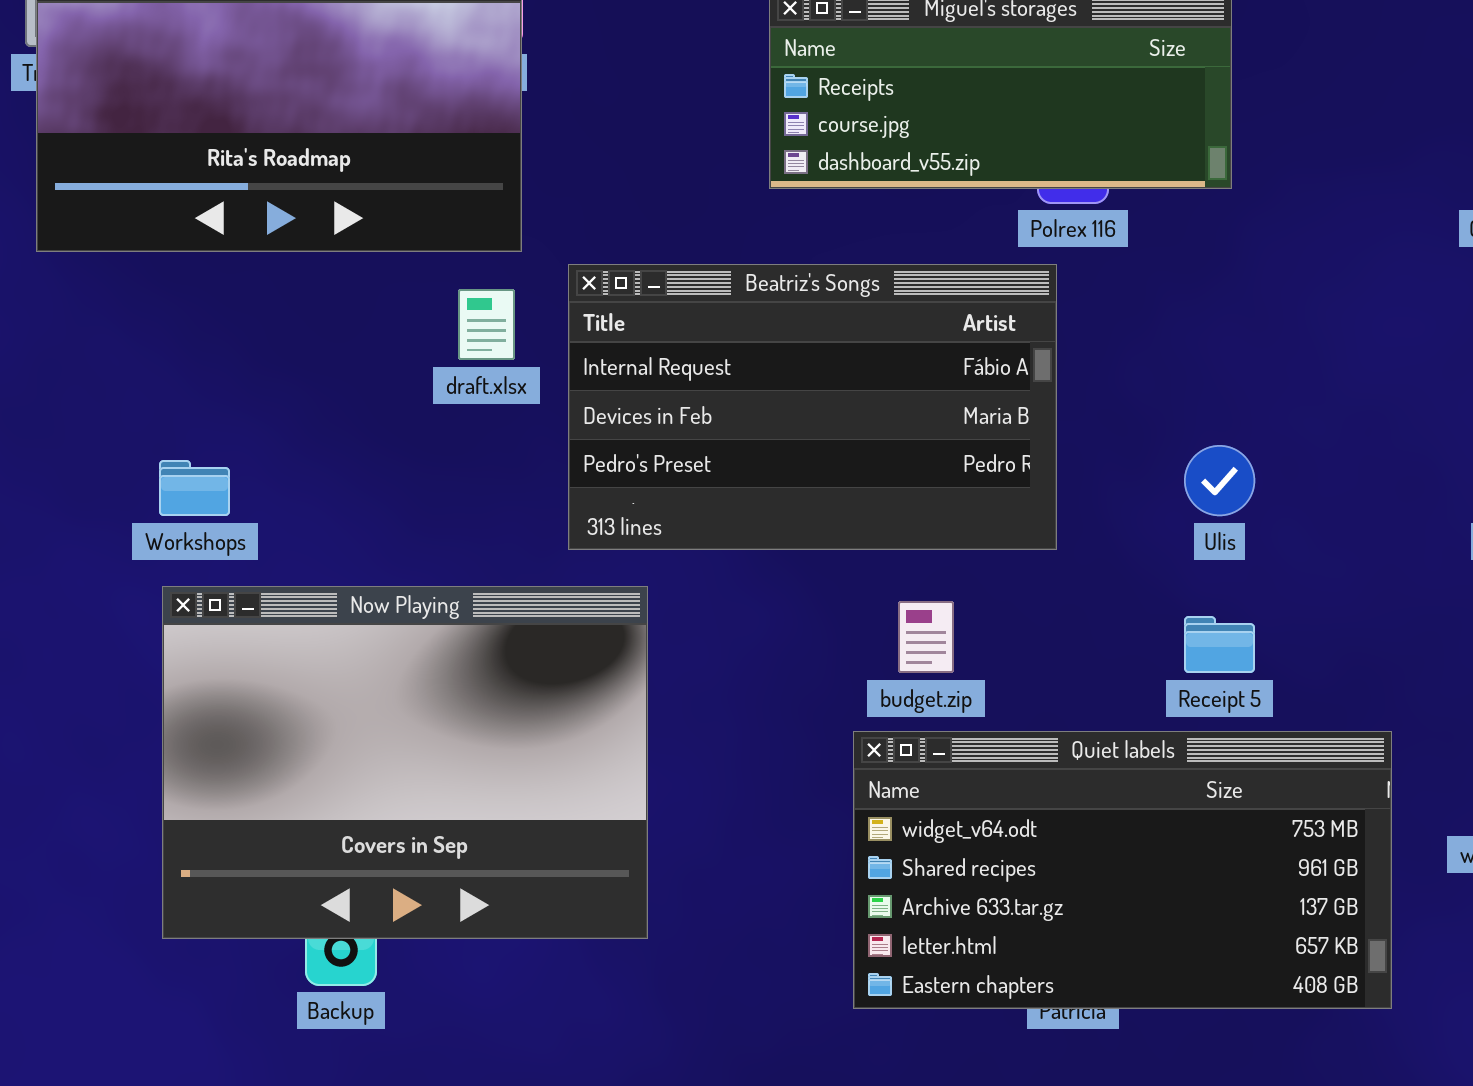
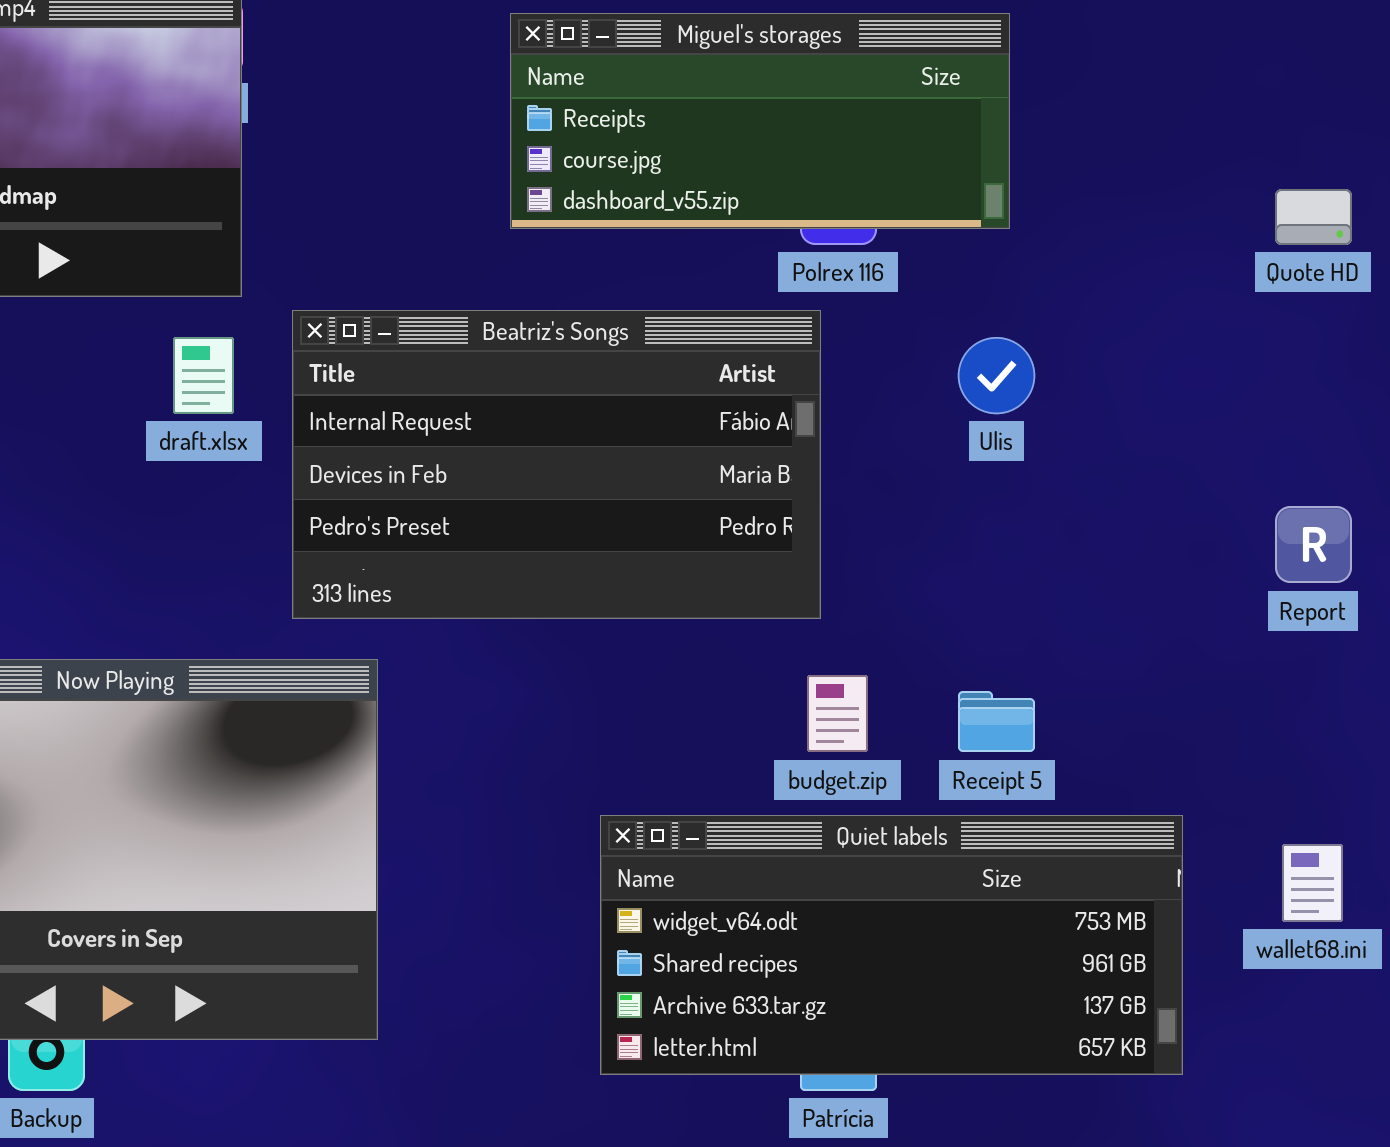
Ulis: [1184,445,1255,516] -> [958,337,1035,414], moved
budget.zip: [898,601,954,673] -> [807,675,868,752], moved
Quiet labels: [853,731,1392,1009] -> [600,815,1183,1075], resized

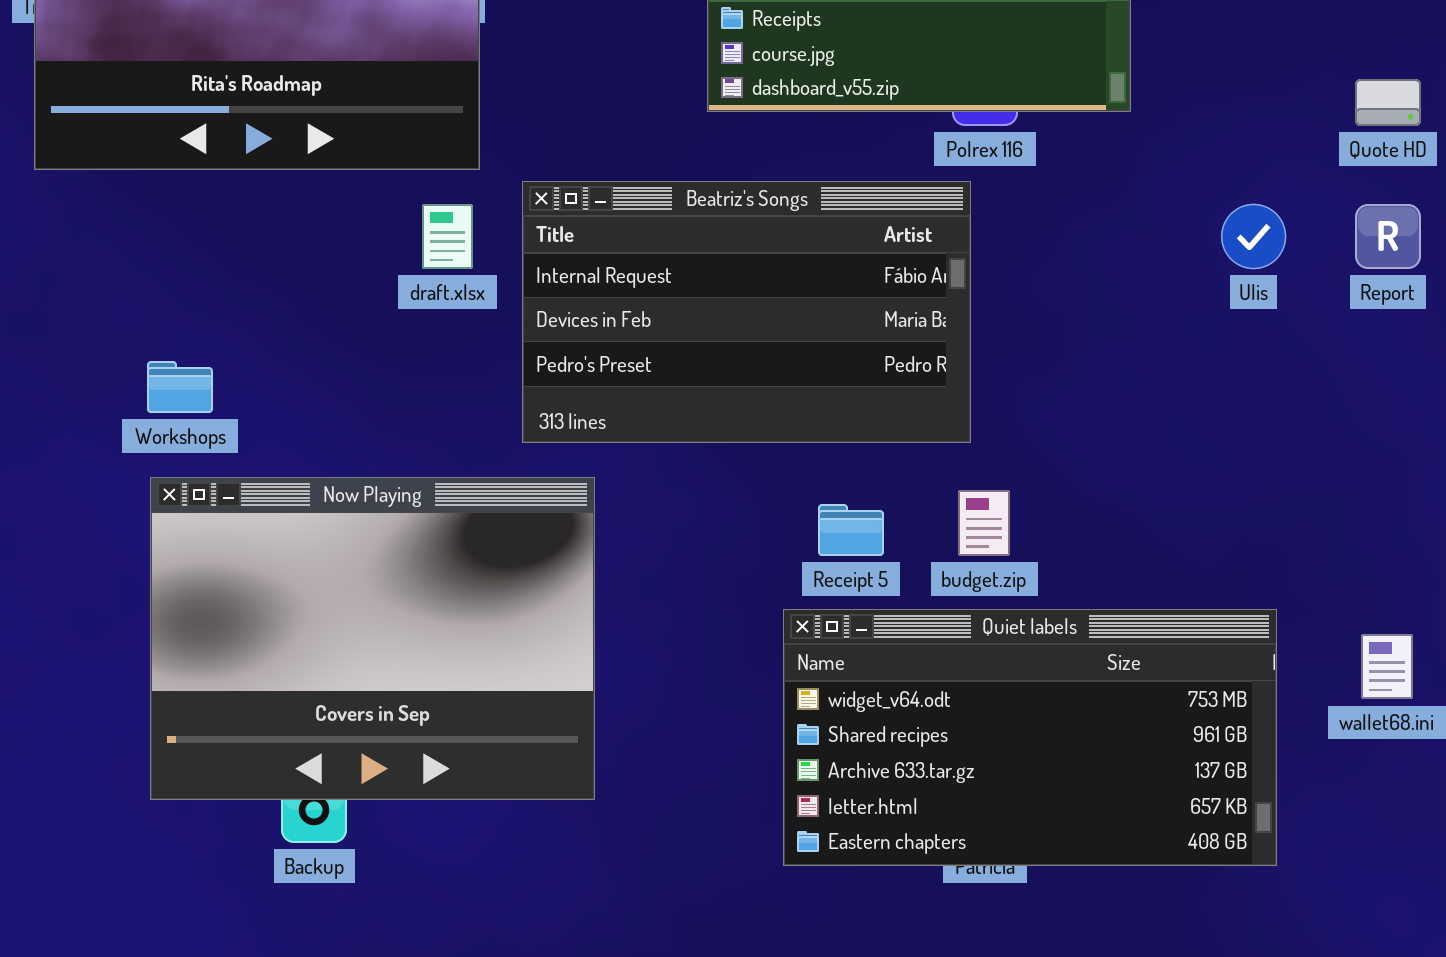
Ulis: [958,337,1035,414] -> [1221,204,1286,269], moved
Report: [1275,506,1352,583] -> [1355,204,1421,269], moved
Receipt 5: [958,691,1035,752] -> [818,504,884,556], moved
Quiet labels: [600,815,1183,1075] -> [783,609,1277,866], resized

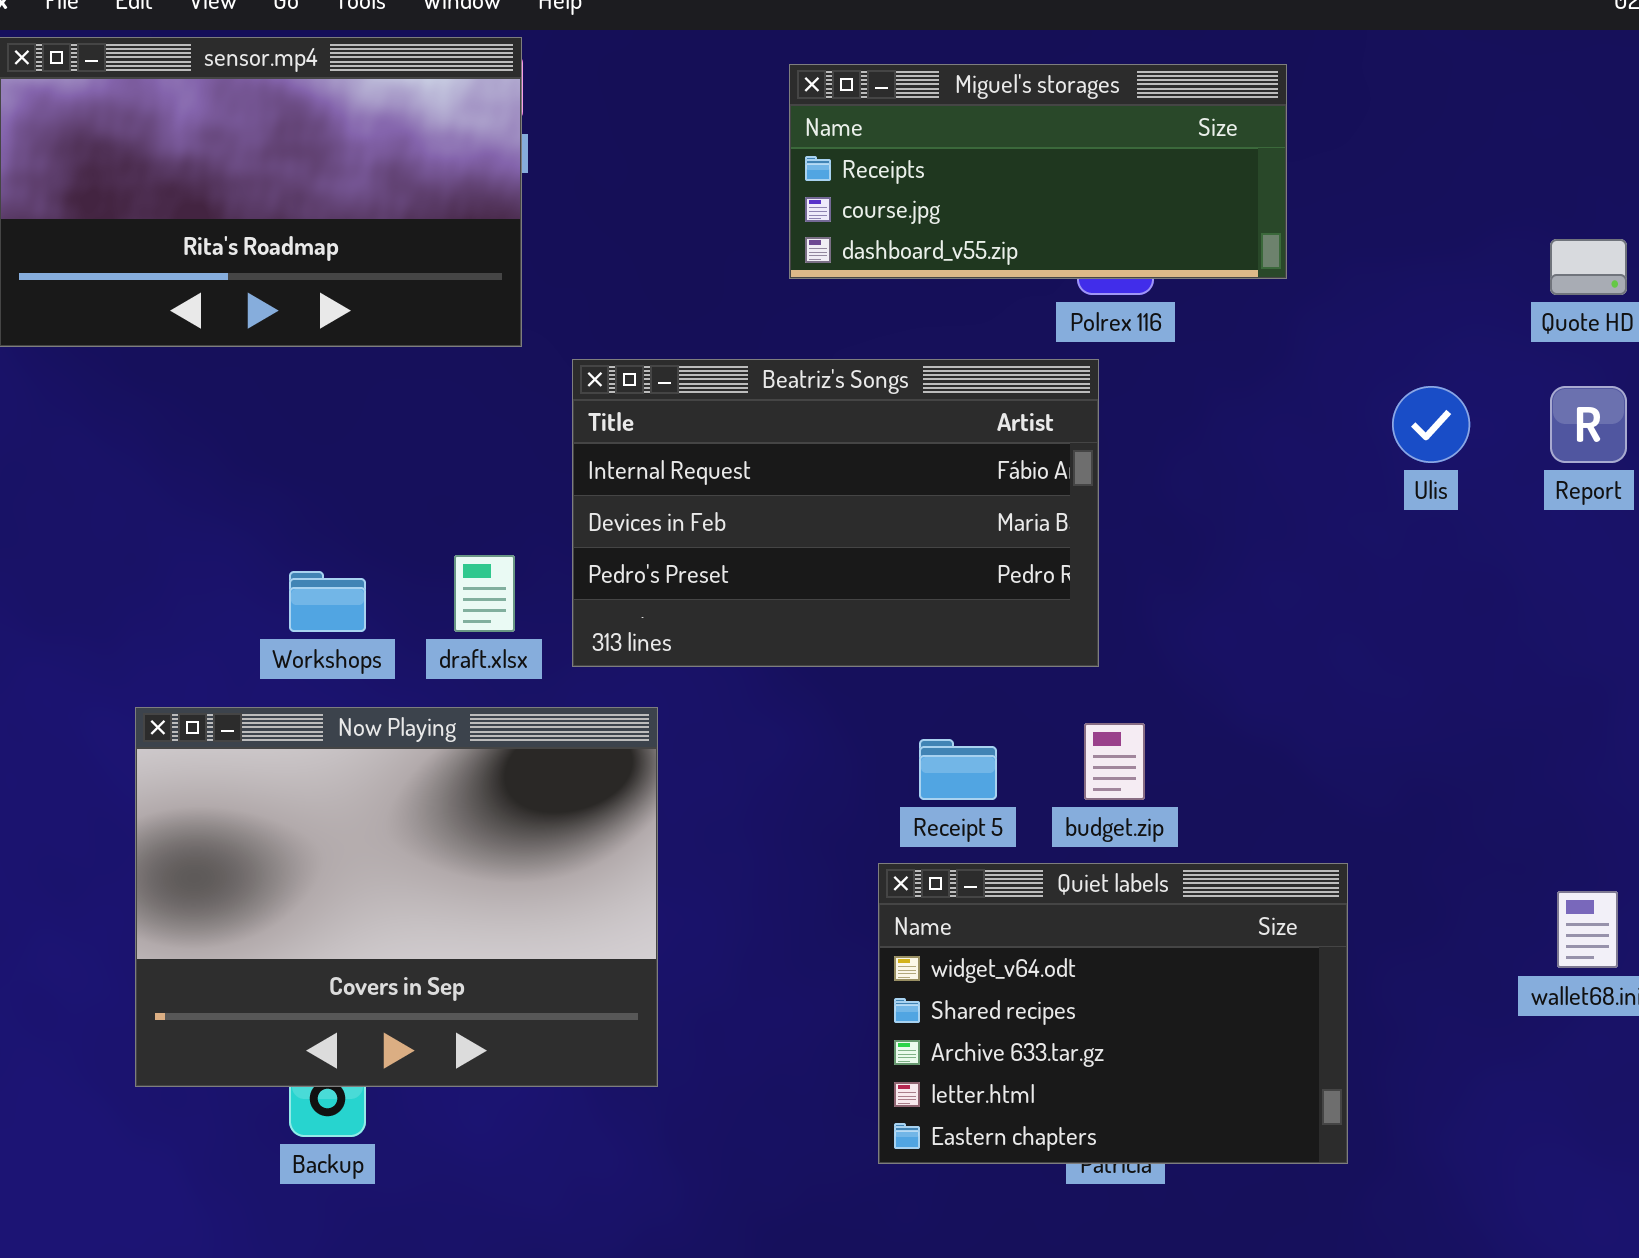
draft.xlsx: [422,204,473,269] -> [454,555,515,632], moved
Workshops: [147,361,213,413] -> [289,571,366,632], moved
Quiet labels: [783,609,1277,866] -> [878,863,1348,1164], resized

